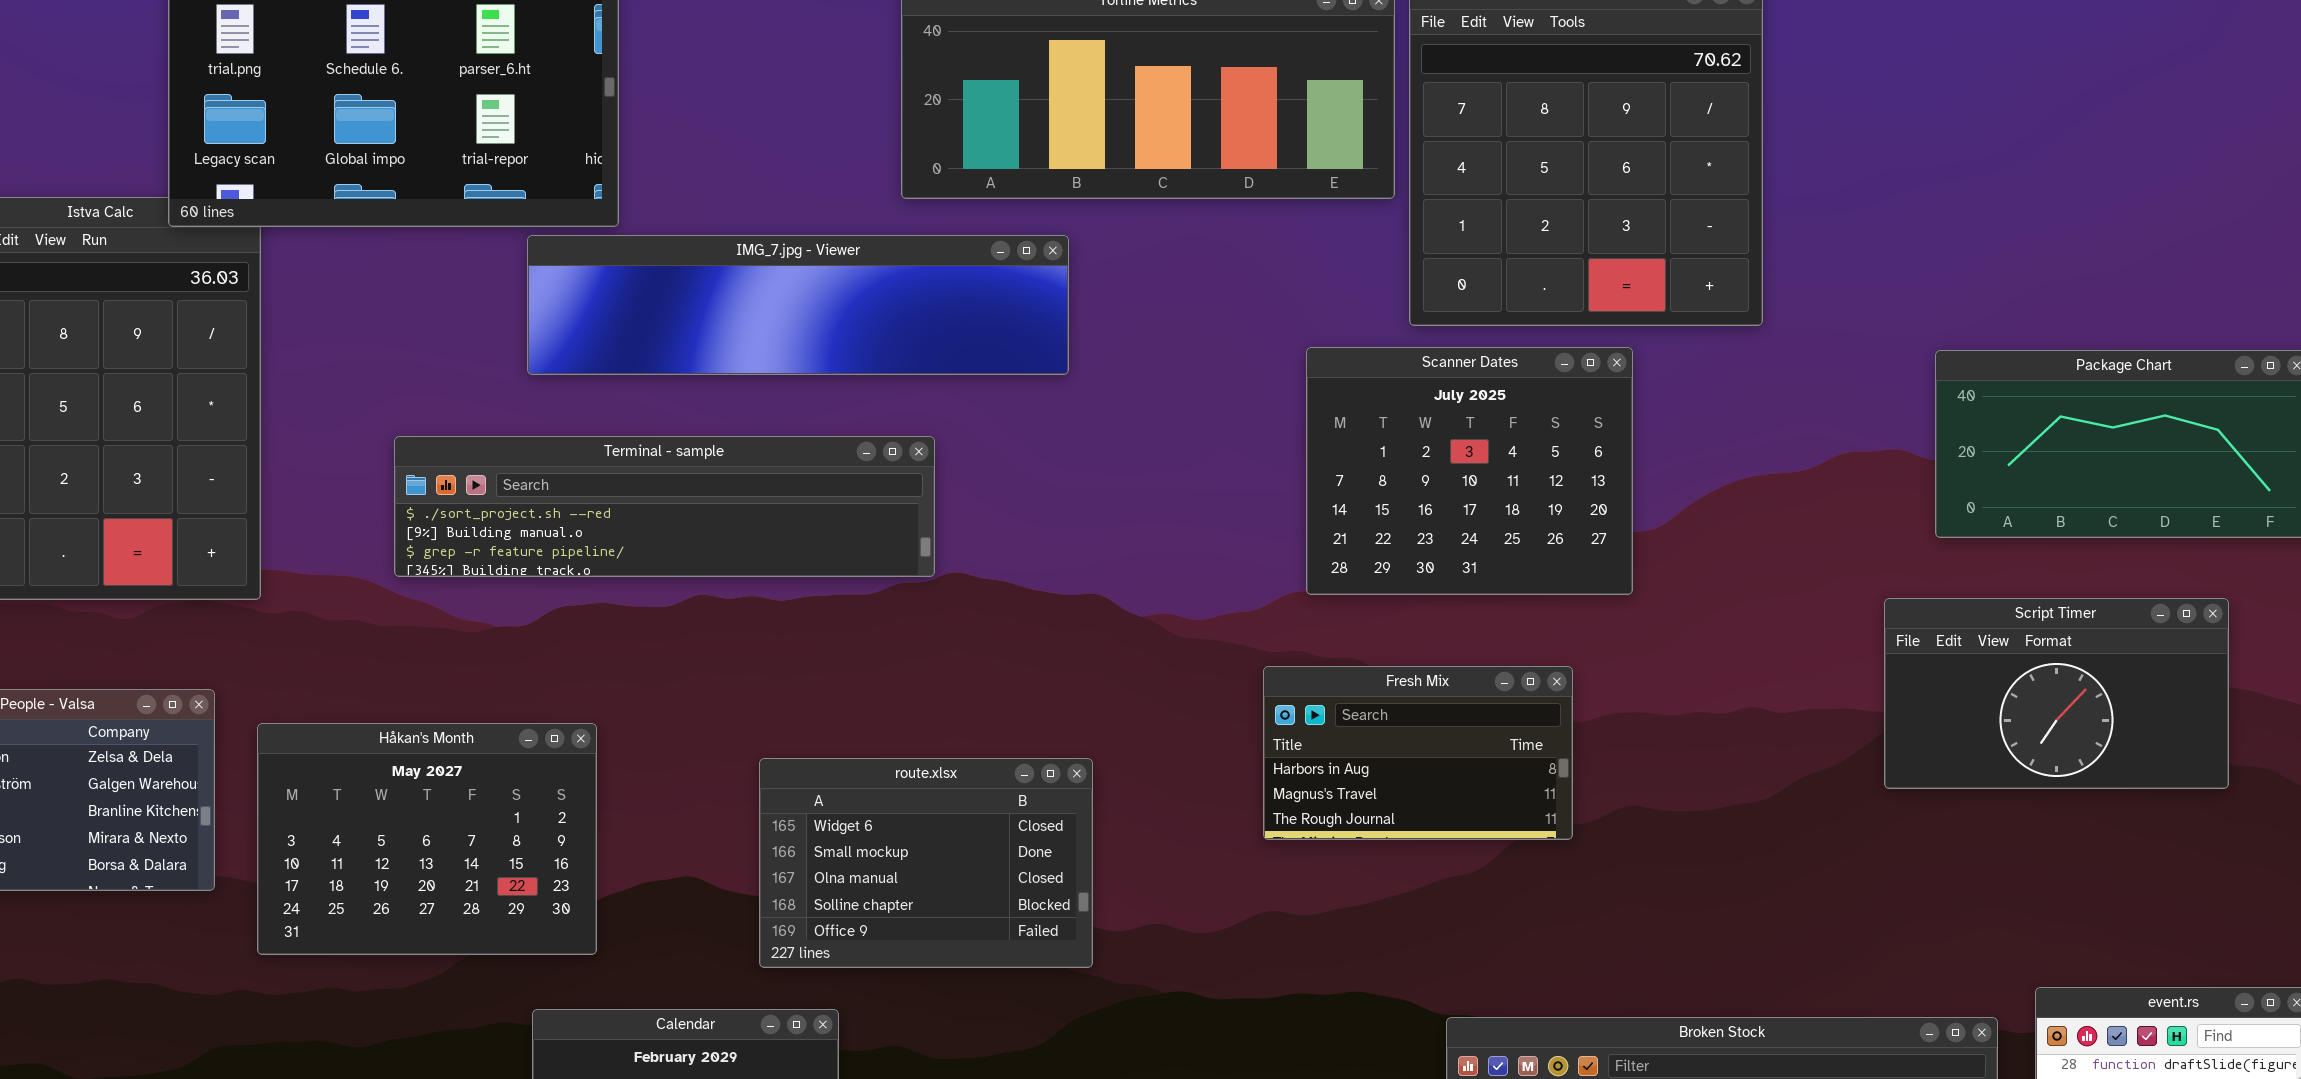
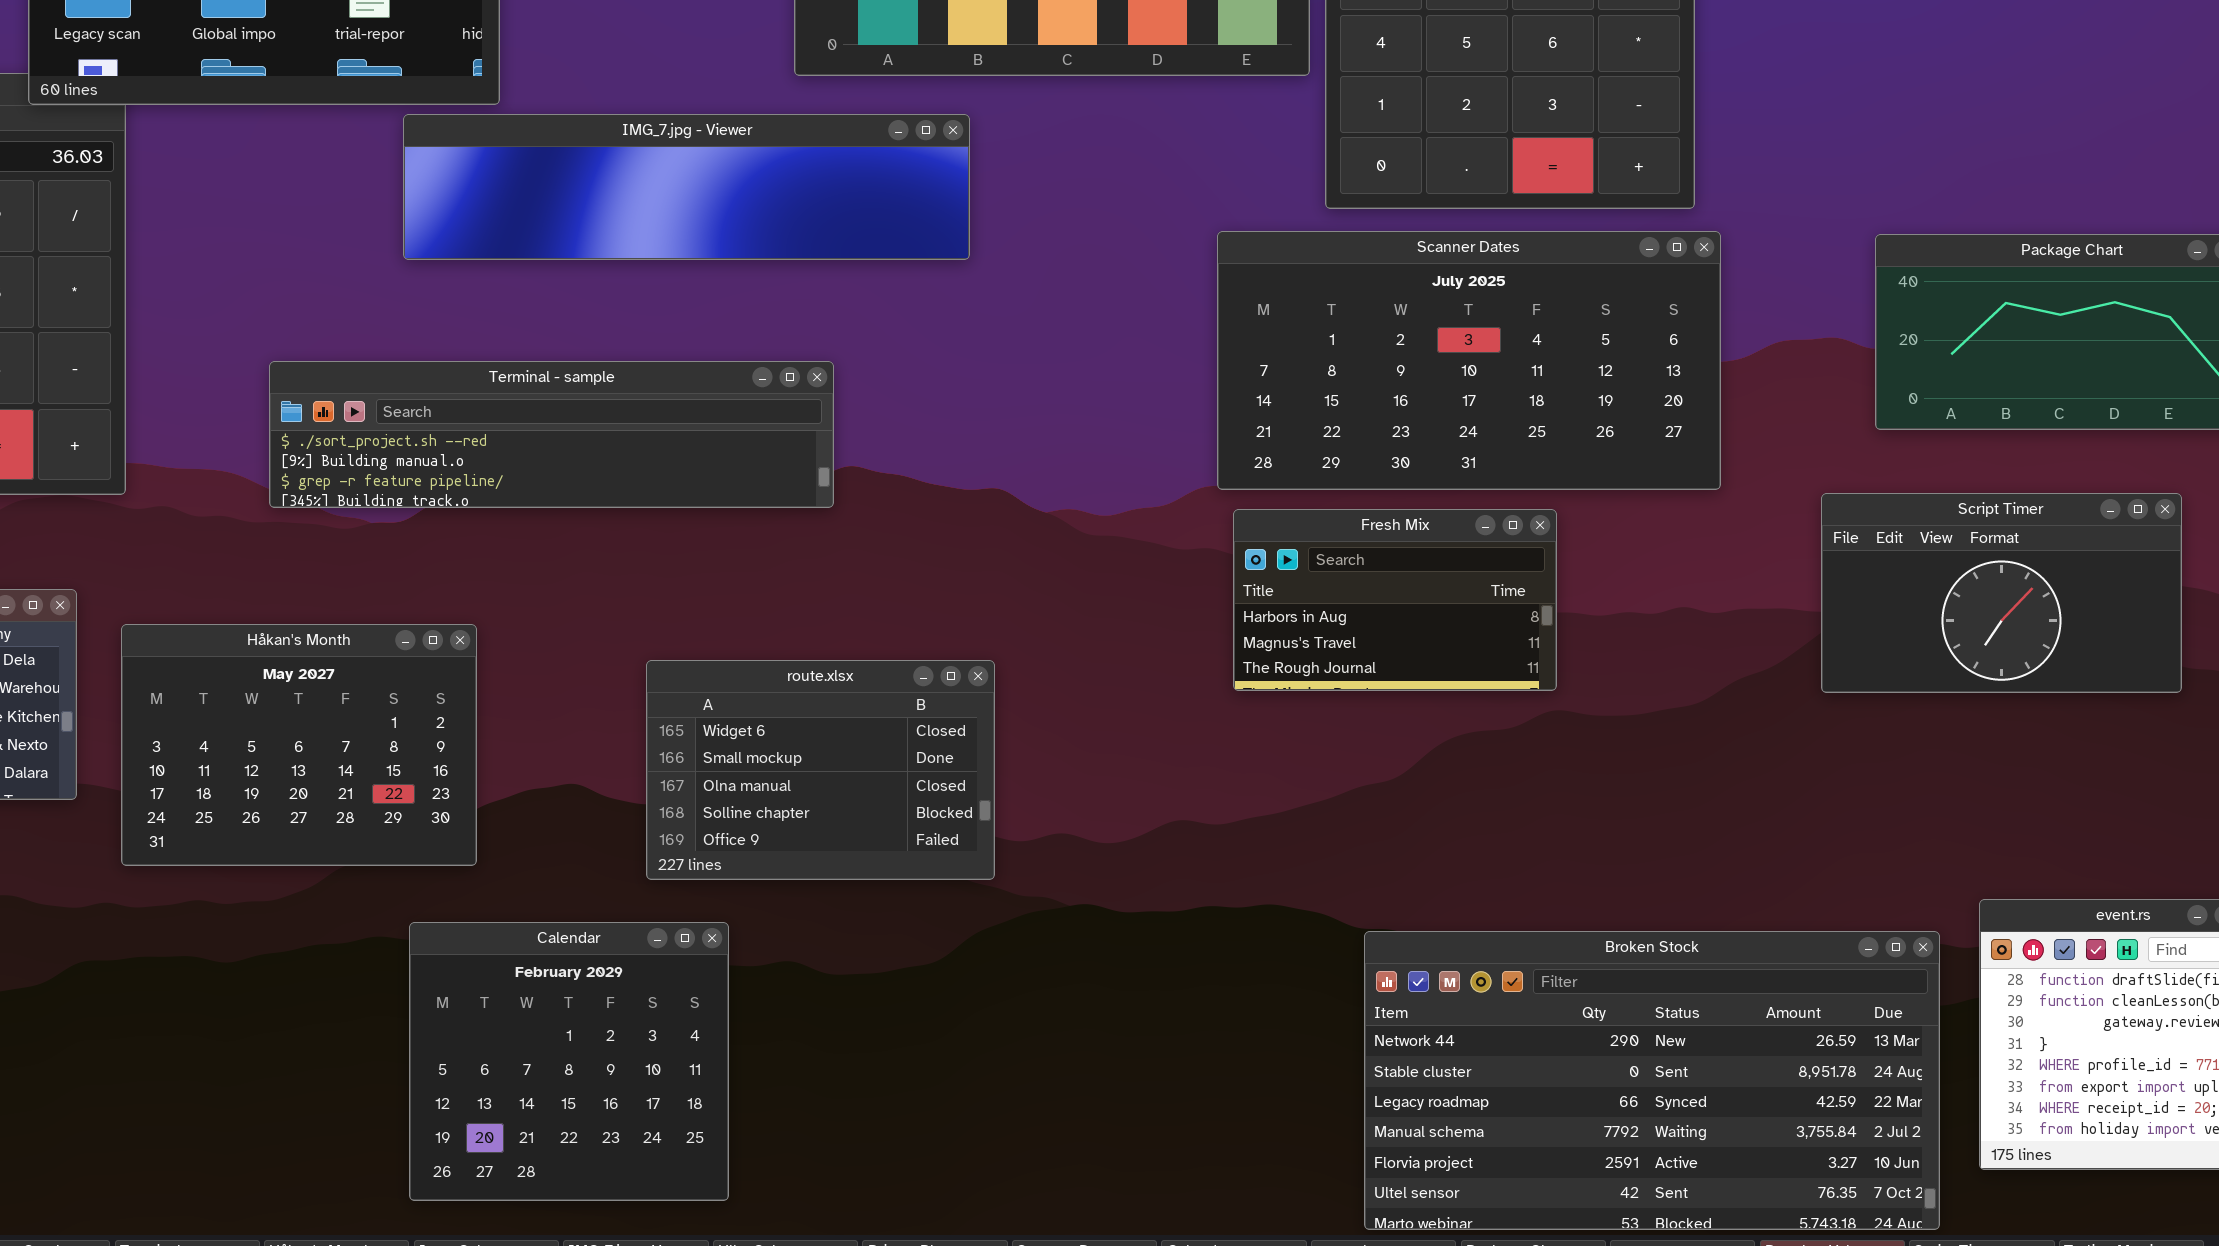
Scanner Dates: [1306,347,1633,595] -> [1217,231,1721,490], resized
Terminal - sample: [394,436,935,577] -> [269,361,834,508], moved
Fresh Mix: [1263,666,1573,840] -> [1233,509,1557,691], moved

